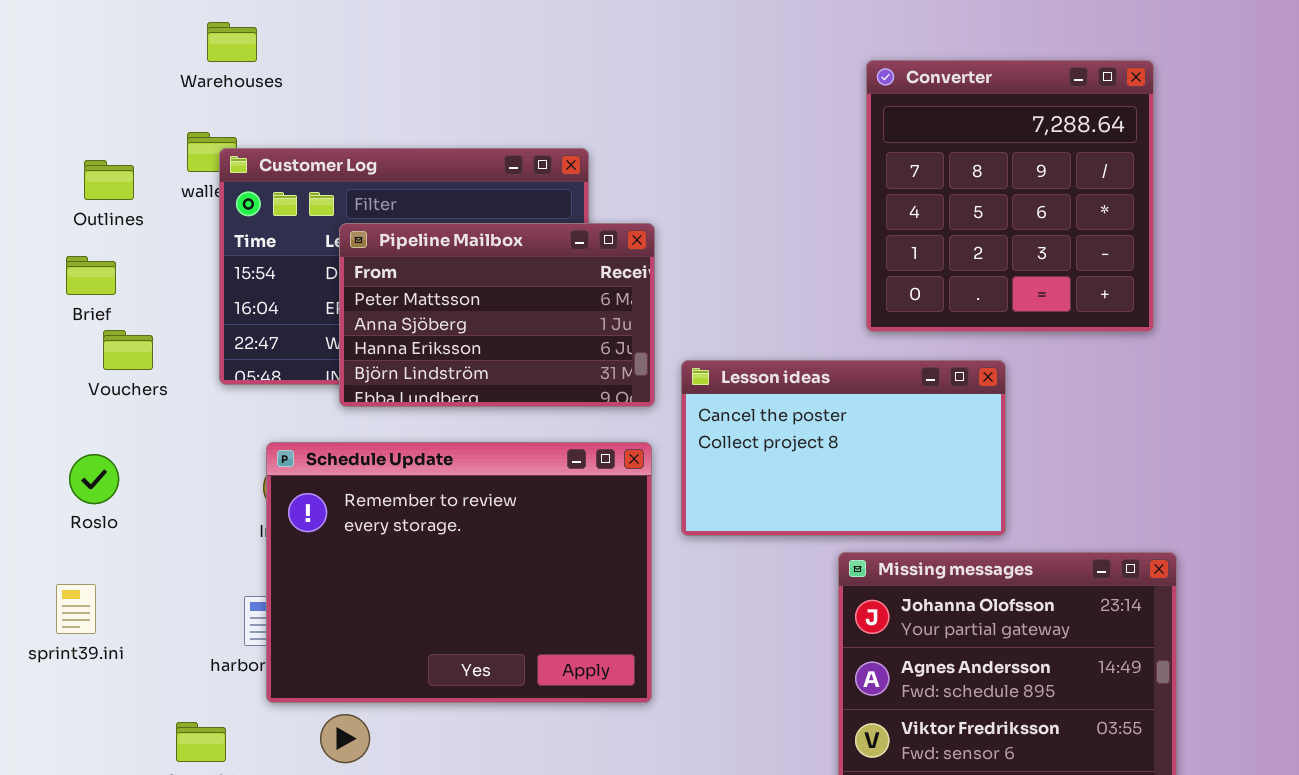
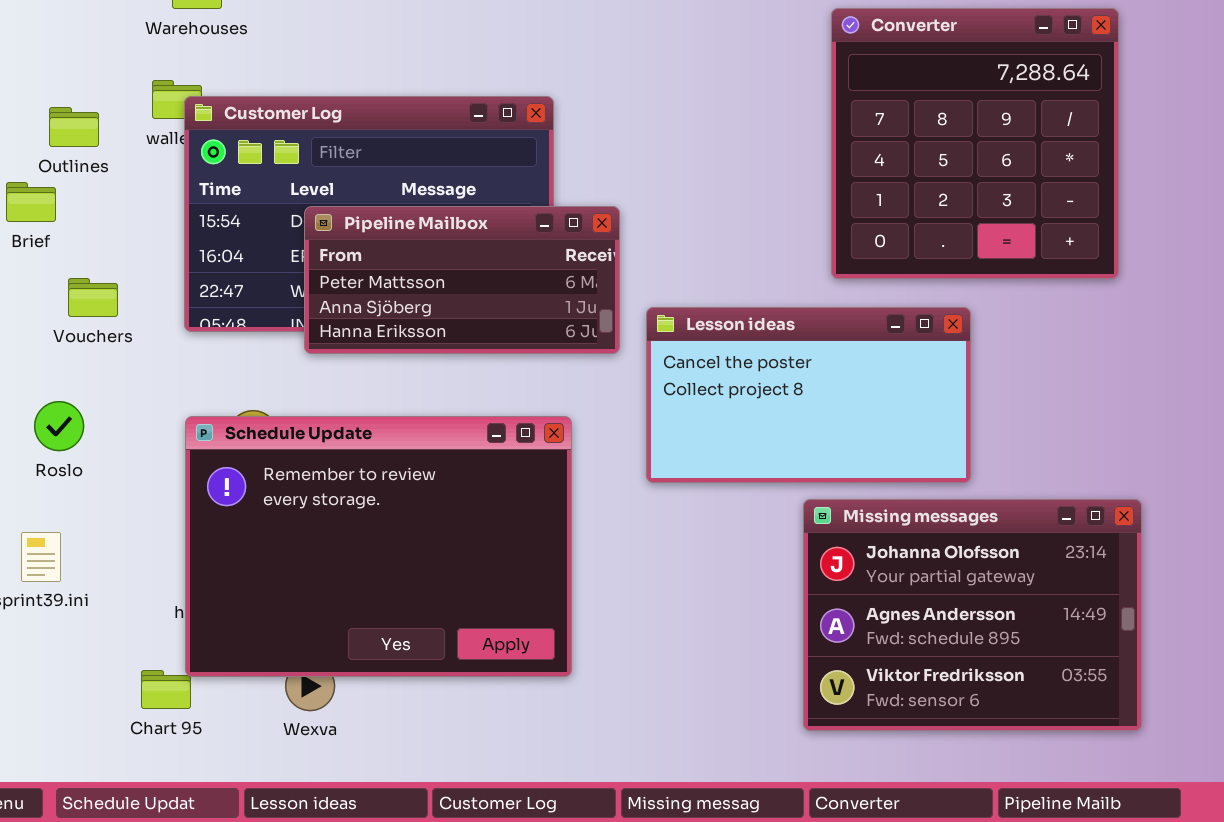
Pipeline Mailbox: [339,223,655,407] -> [304,206,620,354], resized
Brief: [66,256,116,295] -> [6,182,56,222], moved
Schedule Update: [266,442,652,703] -> [185,416,572,677], moved

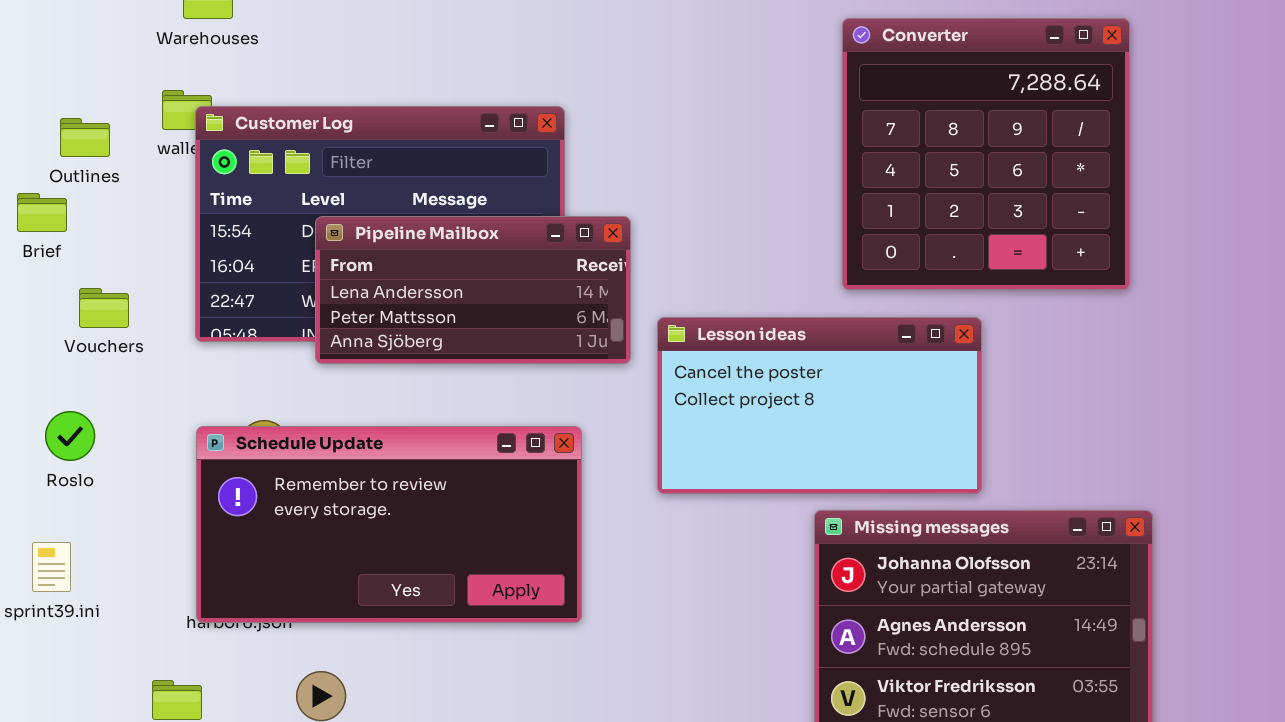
Pipeline Mailbox: [304,206,620,354] -> [315,216,631,364], scrolled up 1 row
Schedule Update: [185,416,572,677] -> [196,426,582,623], resized

